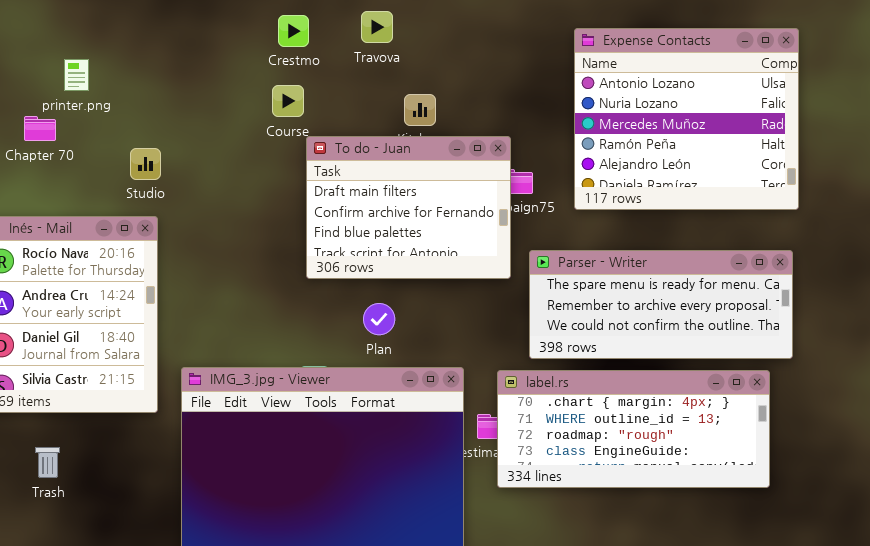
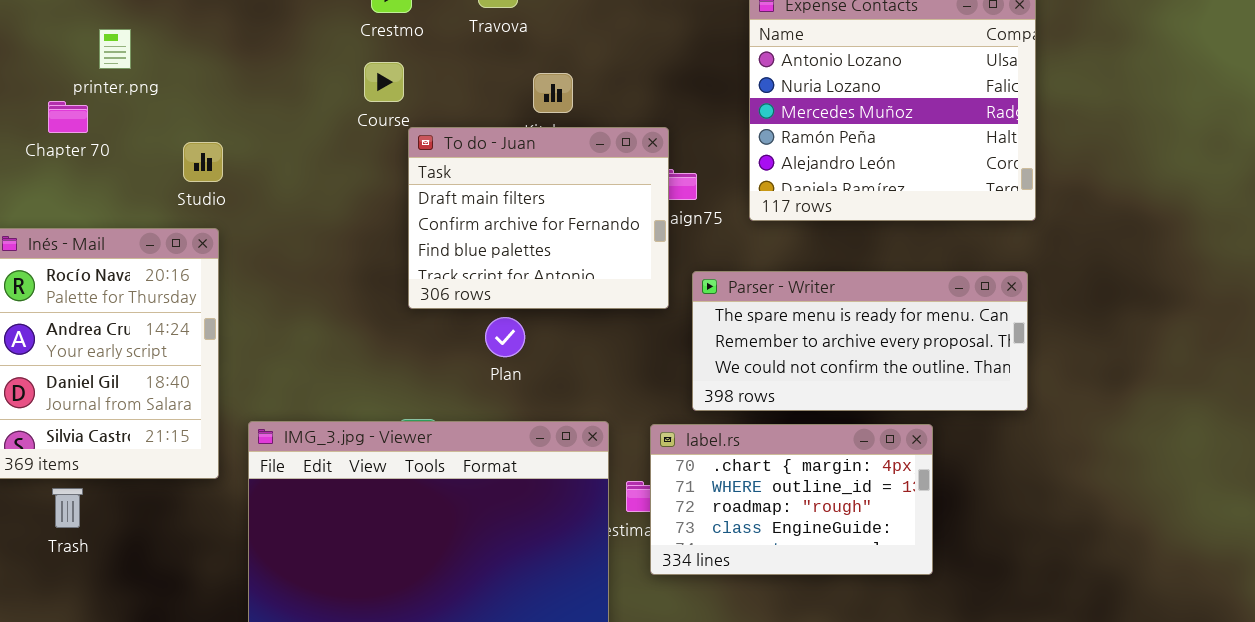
Plan: [363,303,395,335] -> [485,317,525,357], moved
label.rs: [497,370,770,488] -> [650,424,933,575], resized
Trash: [35,447,60,478] -> [52,488,83,528], moved

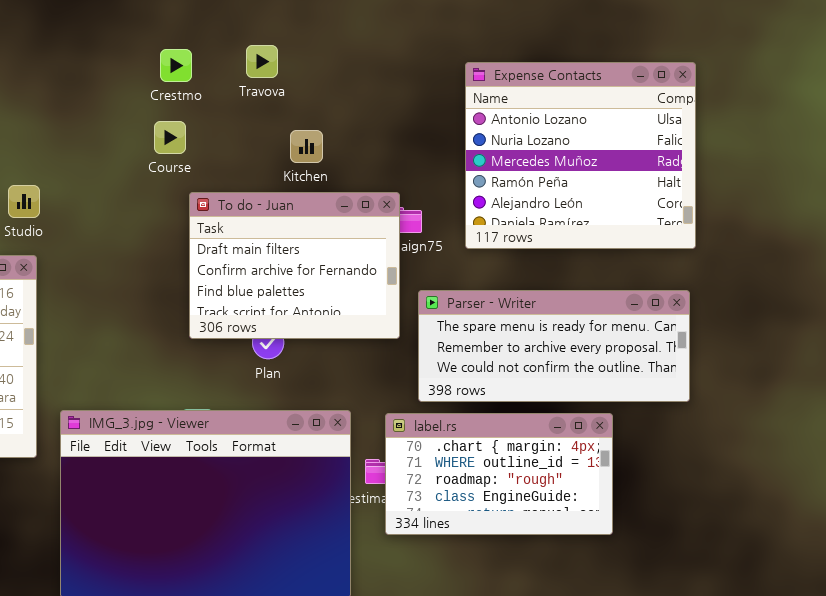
To do - Juan: [408,127,669,309] -> [189,192,400,339], moved

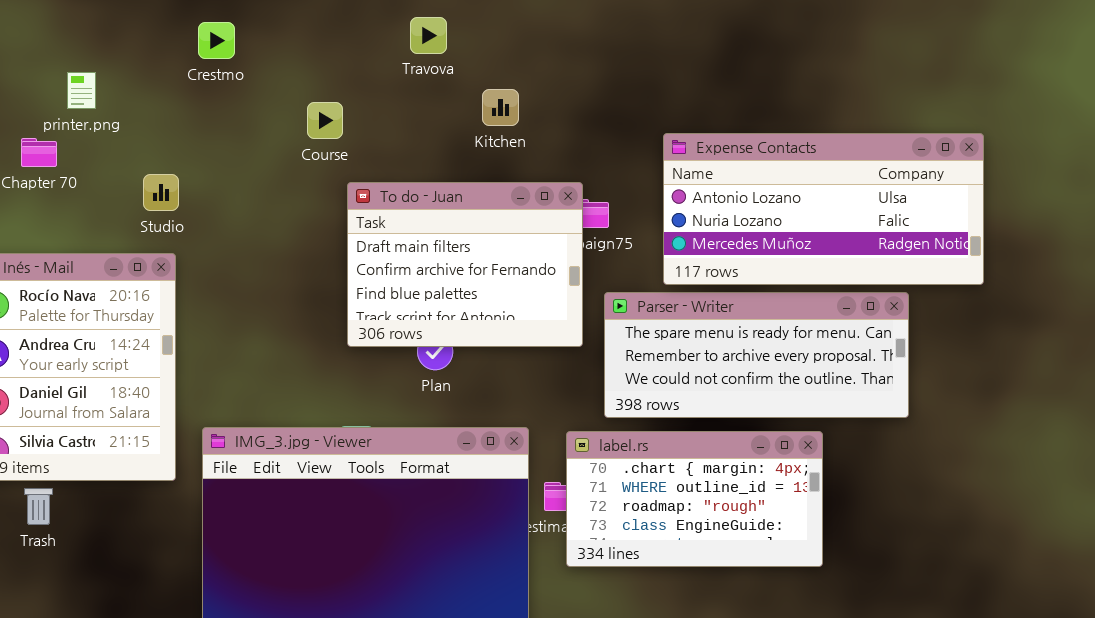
Crestmo: [160,49,192,82] -> [198,22,235,59], moved
Expense Contacts: [465,62,696,249] -> [663,133,984,285], moved, resized
Kitchen: [290,130,323,163] -> [482,89,519,126], moved

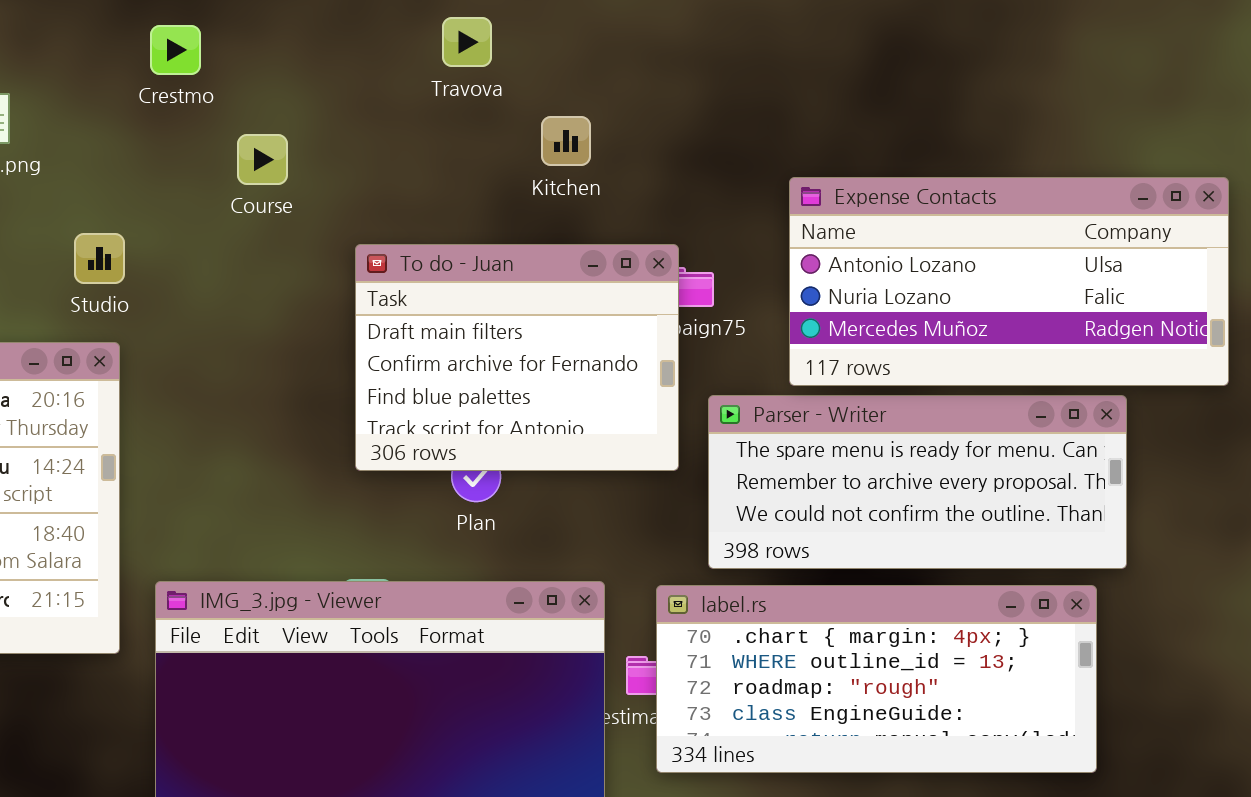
Course: [307,102,343,139] -> [237,134,288,185], moved
label.rs: [566,431,823,567] -> [656,585,1097,773], resized

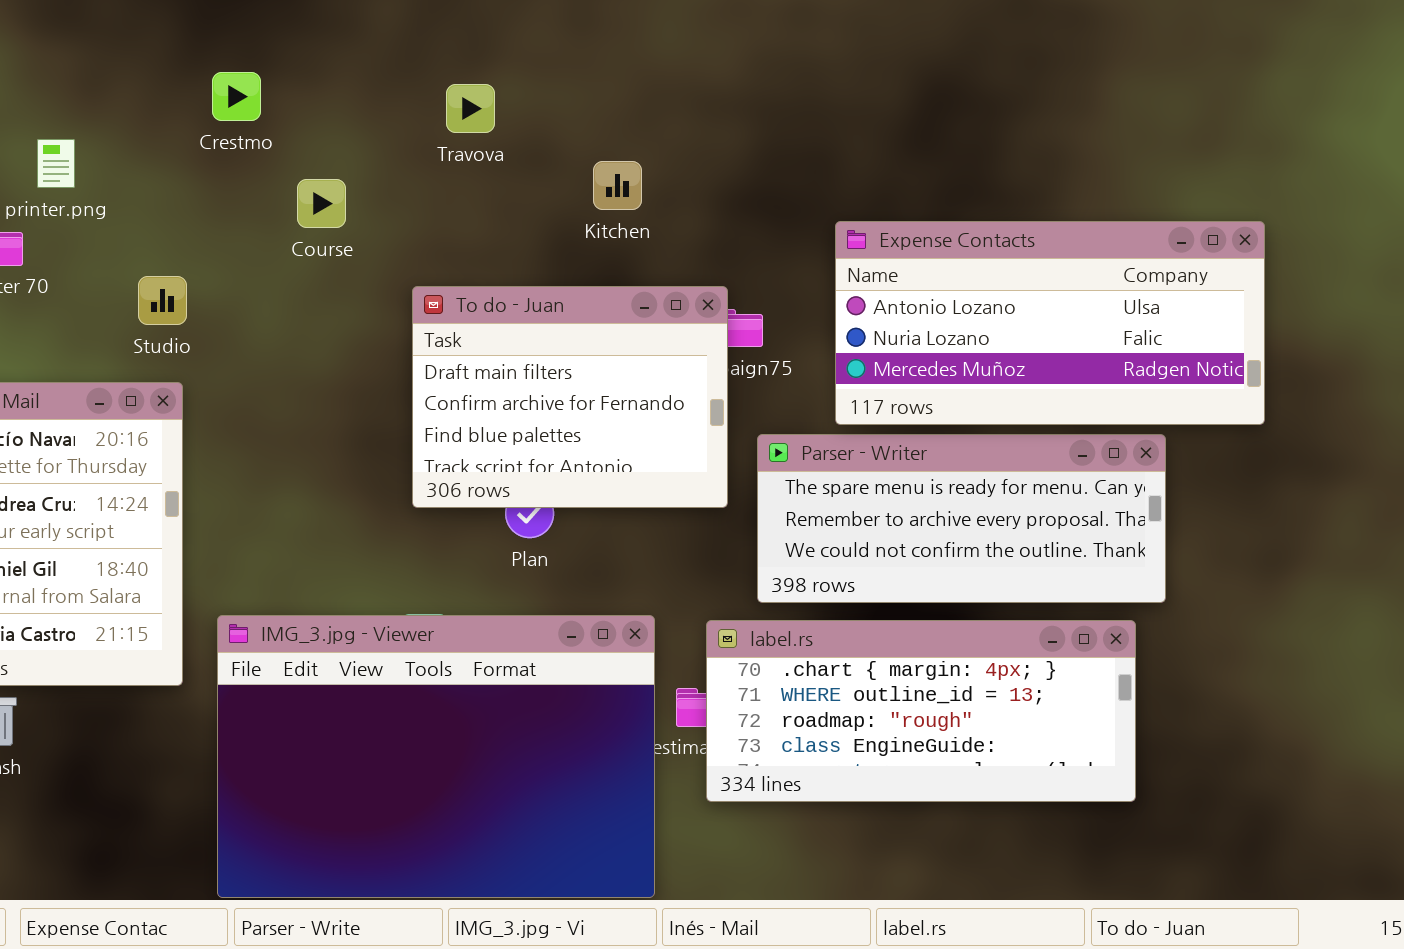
Travova: [442,17,492,67] -> [446,84,495,133], moved

